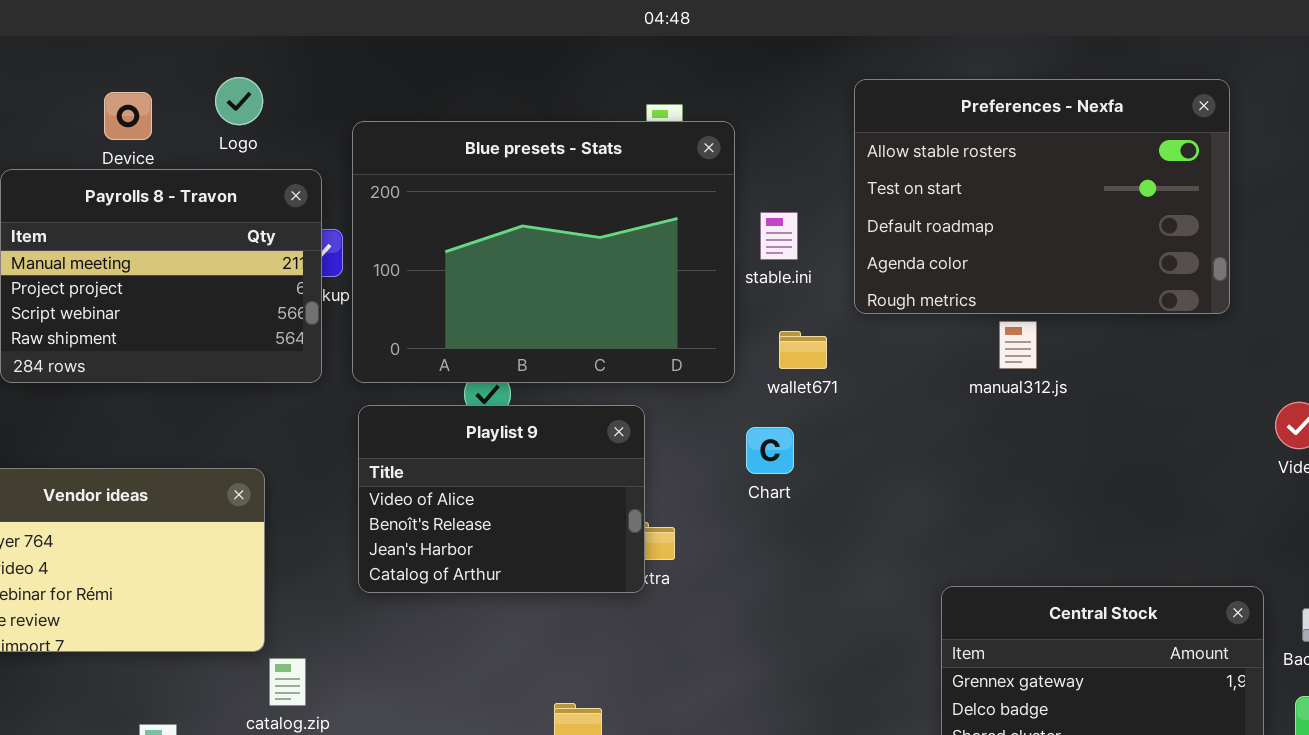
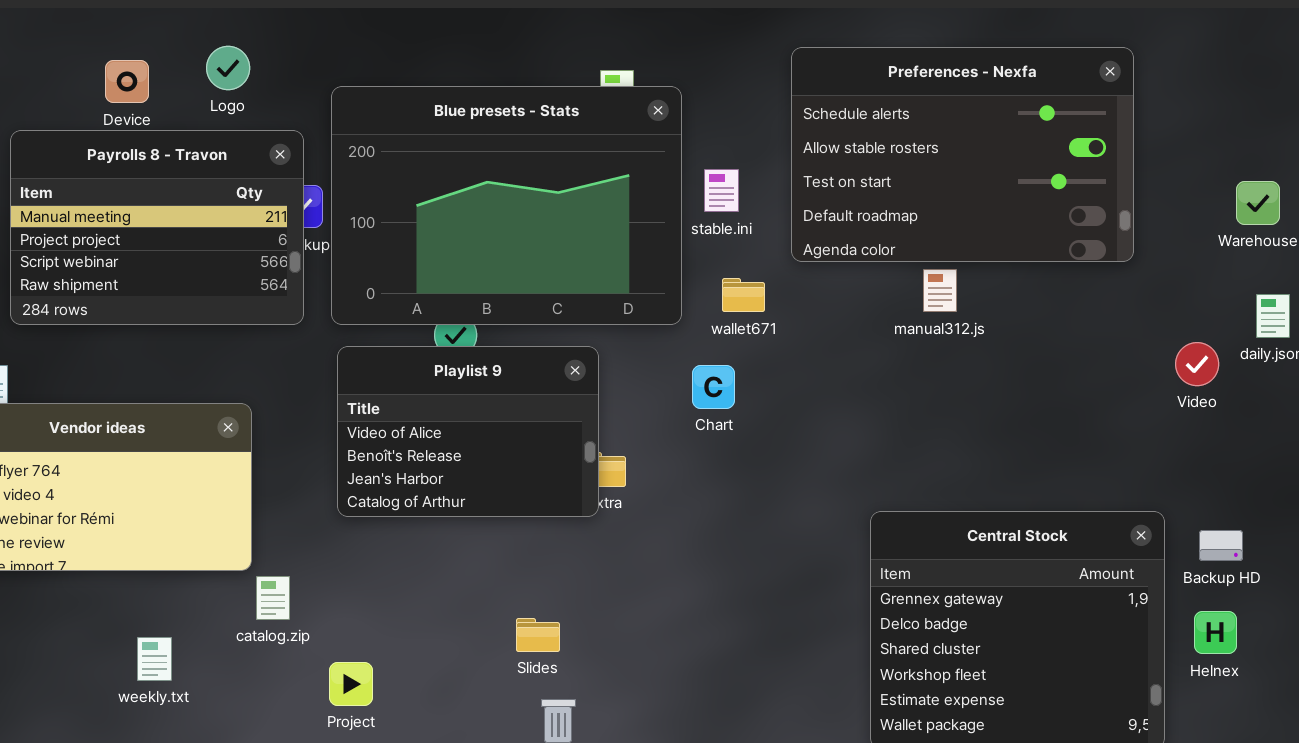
Preferences - Nexfa: [854,79,1230,314] -> [791,47,1134,262], scrolled up 1 row

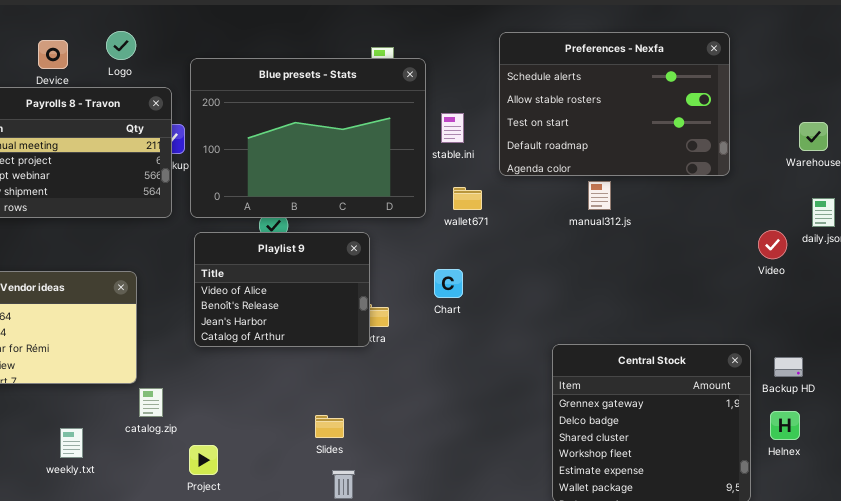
Chart: [692,365,735,409] -> [434,269,463,298], moved

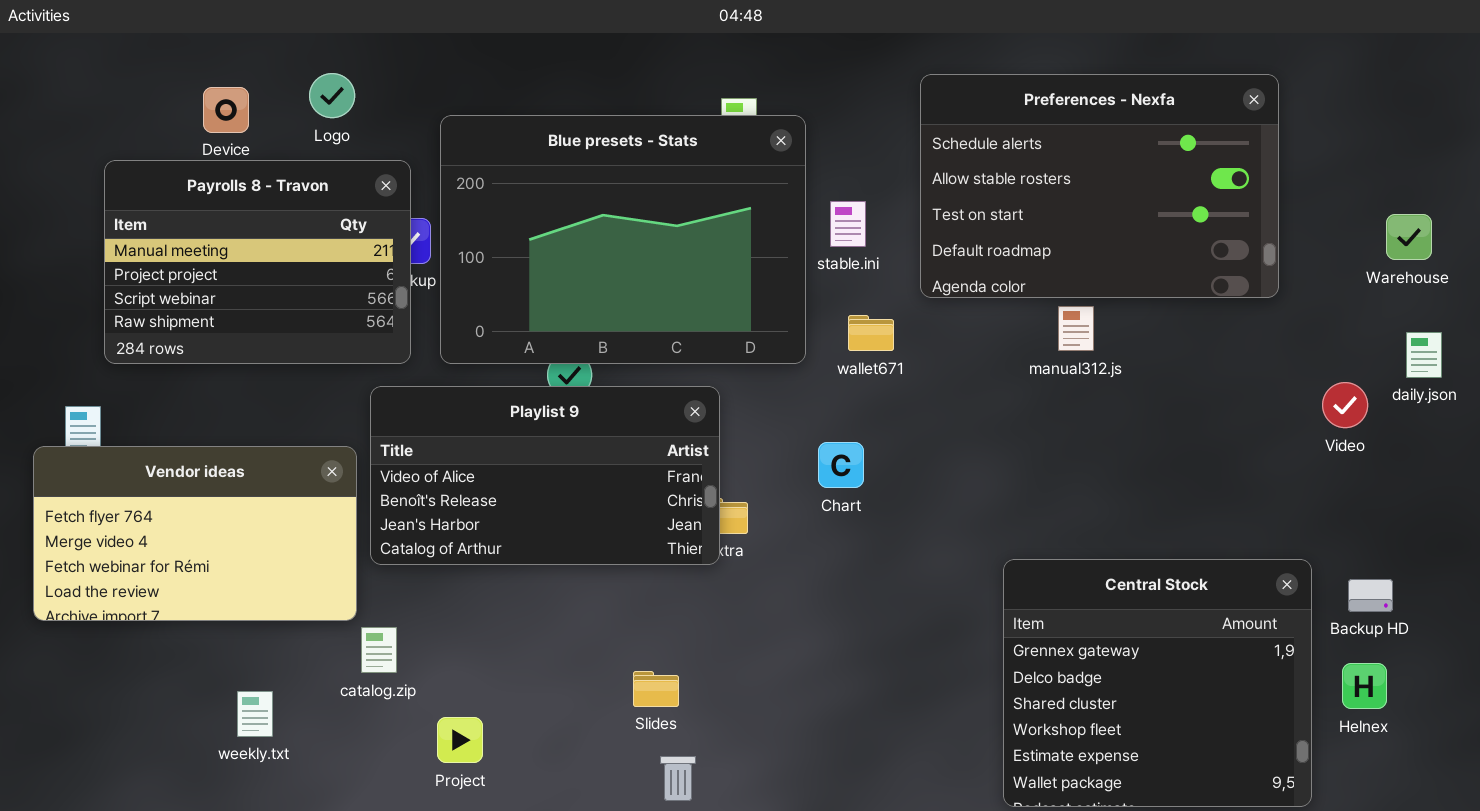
Playlist 9: [194,232,370,347] -> [370,386,720,565], resized

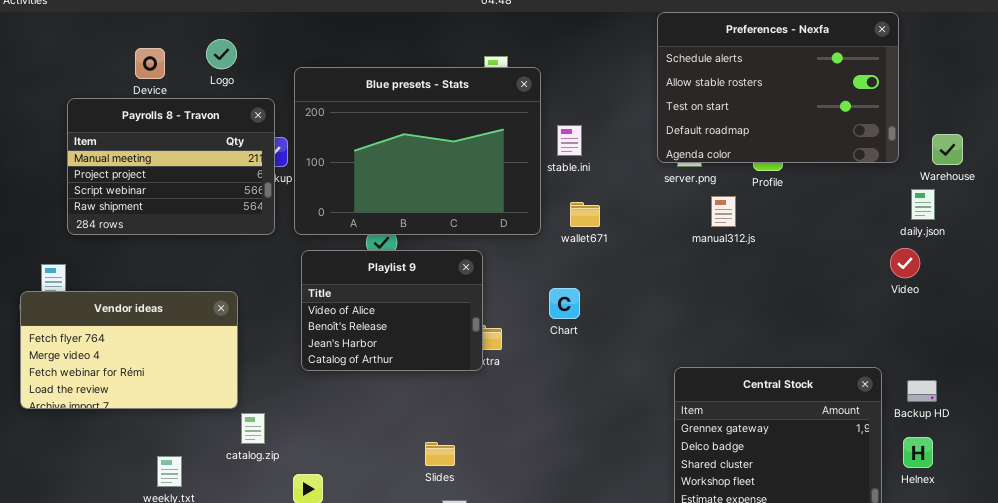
Preferences - Nexfa: [920,74,1279,298] -> [657,12,899,163], moved
daily.json: [1406,332,1442,378] -> [911,189,935,220], moved
Playlist 9: [370,386,720,565] -> [301,250,483,371], resized

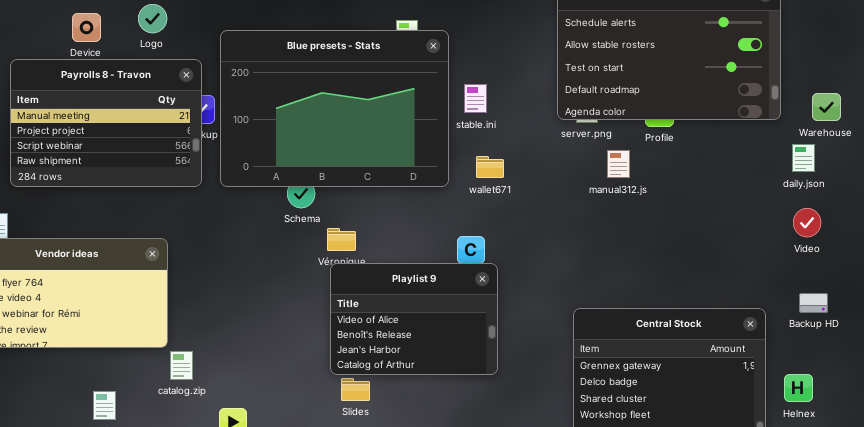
Video: [890,248,920,278] -> [793,208,821,237], moved
Playlist 9: [301,250,483,371] -> [330,263,498,375], moved
Backup HD: [907,380,937,402] -> [799,293,828,313], moved

